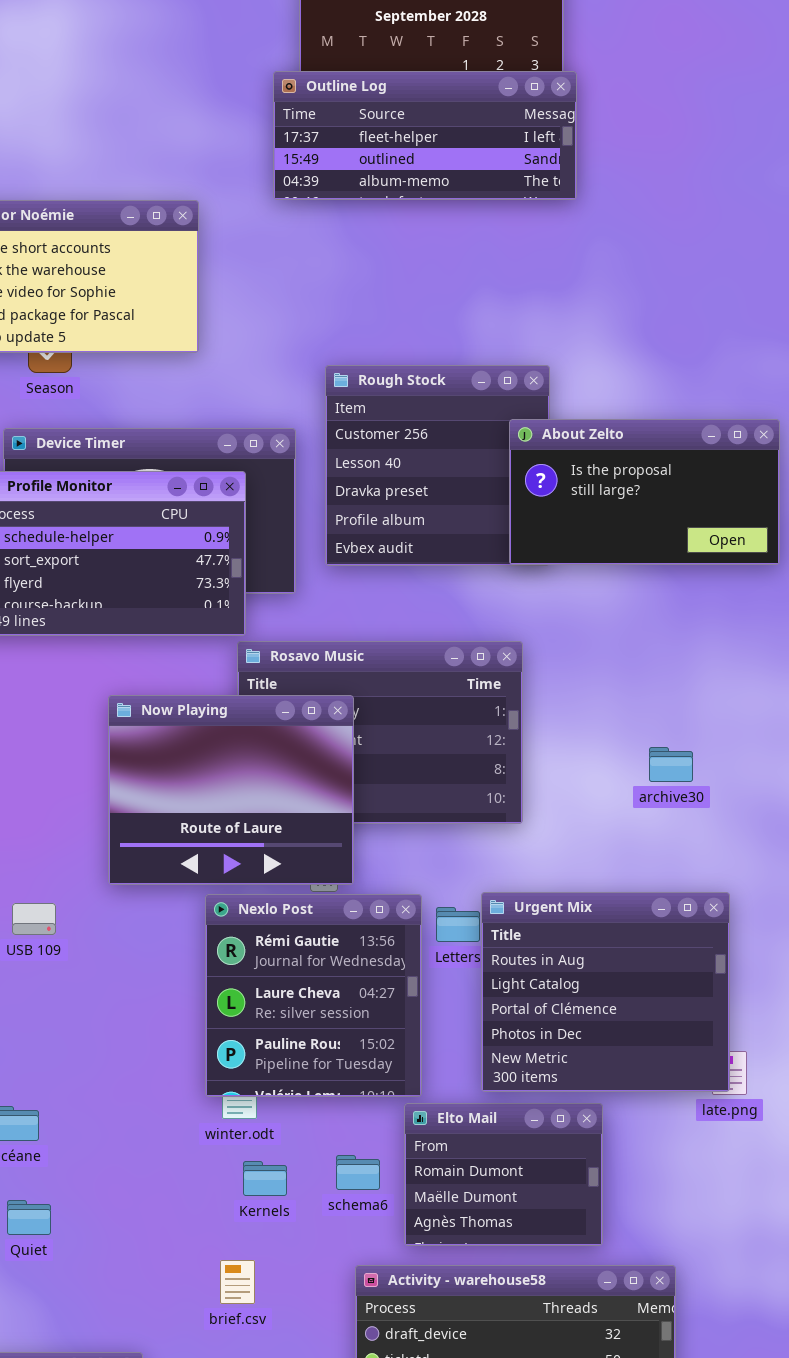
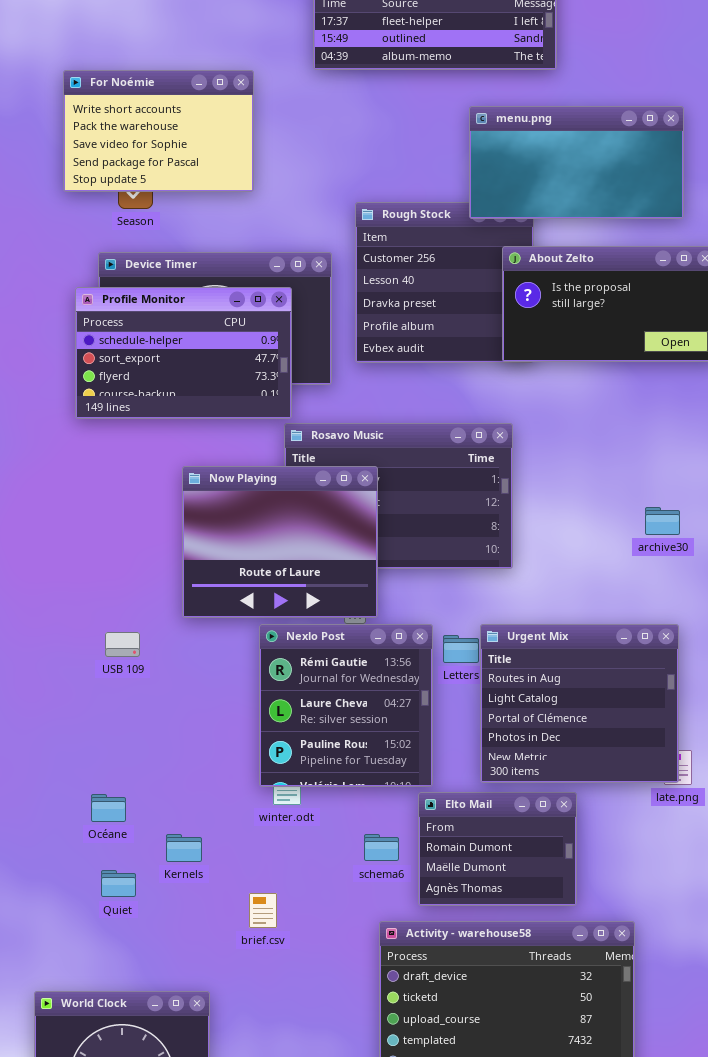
menu.png: none -> [469,106,684,219], opened
archive30: [649,747,693,782] -> [645,507,680,535], moved
Kernels: [243,1161,287,1196] -> [166,834,202,862], moved
brief.csv: [220,1260,255,1304] -> [249,893,277,928], moved

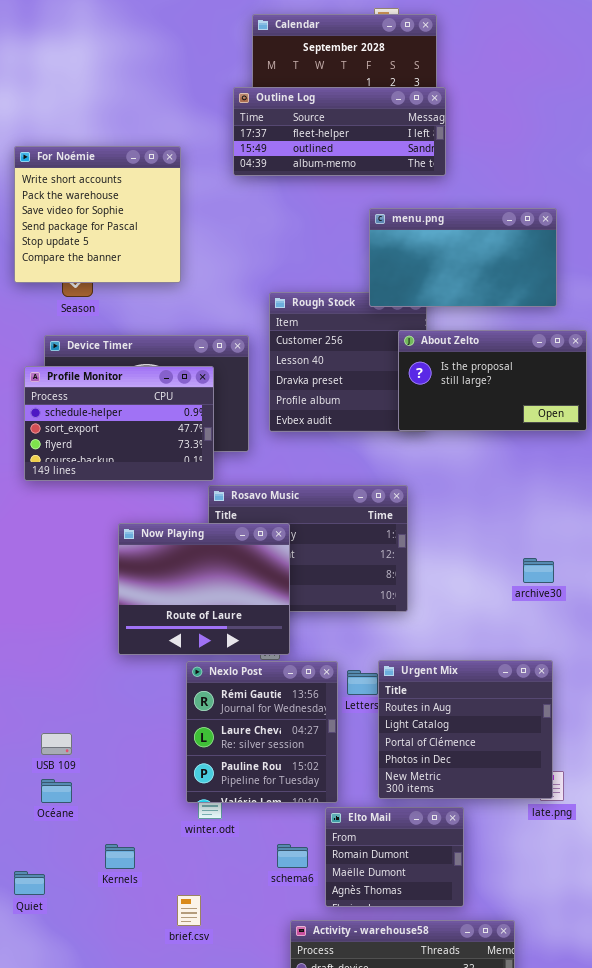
For Noémie: [63,70,254,192] -> [14,146,181,283], resized
USB 109: [105,632,140,657] -> [41,733,72,755], moved
Océane: [91,794,126,822] -> [41,779,72,803], moved
Quiet: [101,870,136,897] -> [14,871,45,895], moved

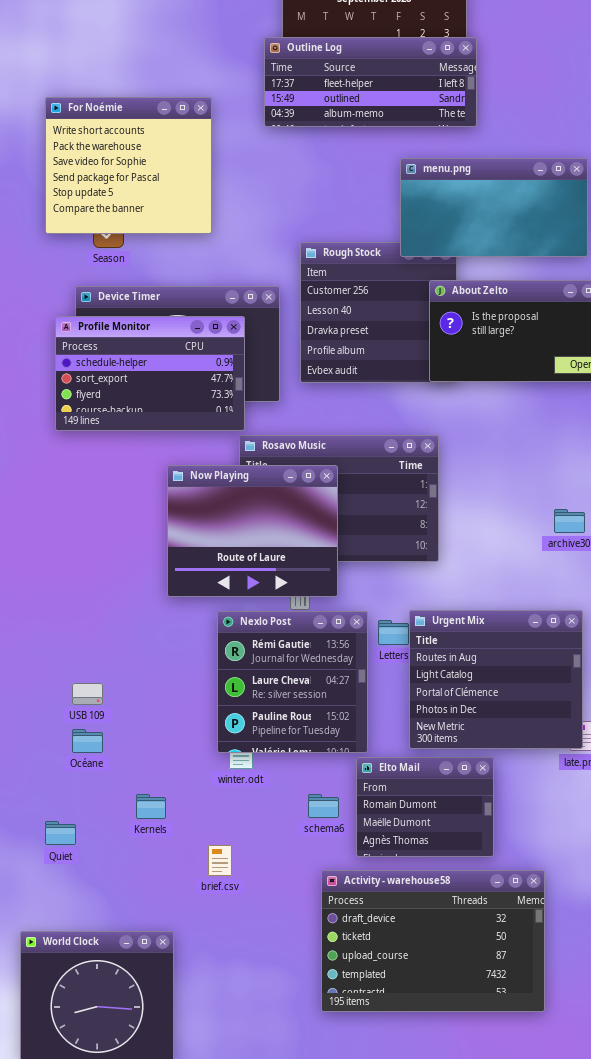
Now Playing: [118,523,290,655] -> [167,465,338,597], moved

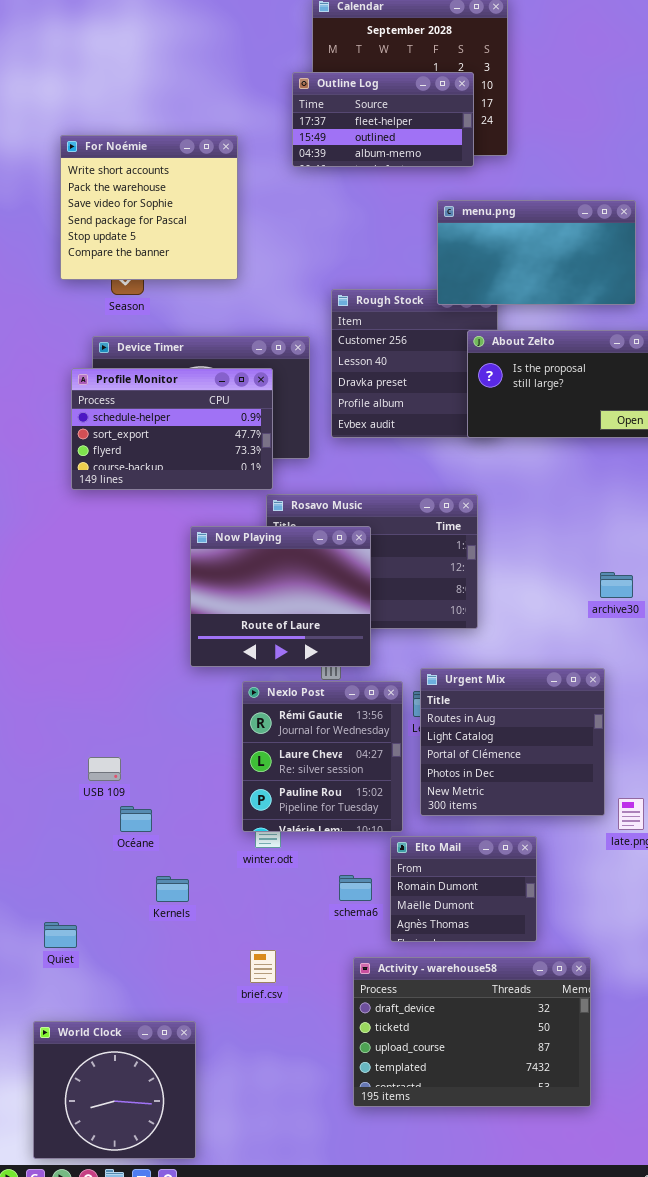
Outline Log: [264,37,477,127] -> [292,72,474,167], resized
Urgent Mix: [409,610,583,749] -> [420,668,605,816], moved
Océane: [72,729,103,753] -> [120,806,152,832], moved
Quiet: [45,821,76,845] -> [44,922,77,948], moved
brief.csv: [208,845,232,876] -> [250,950,276,983], moved

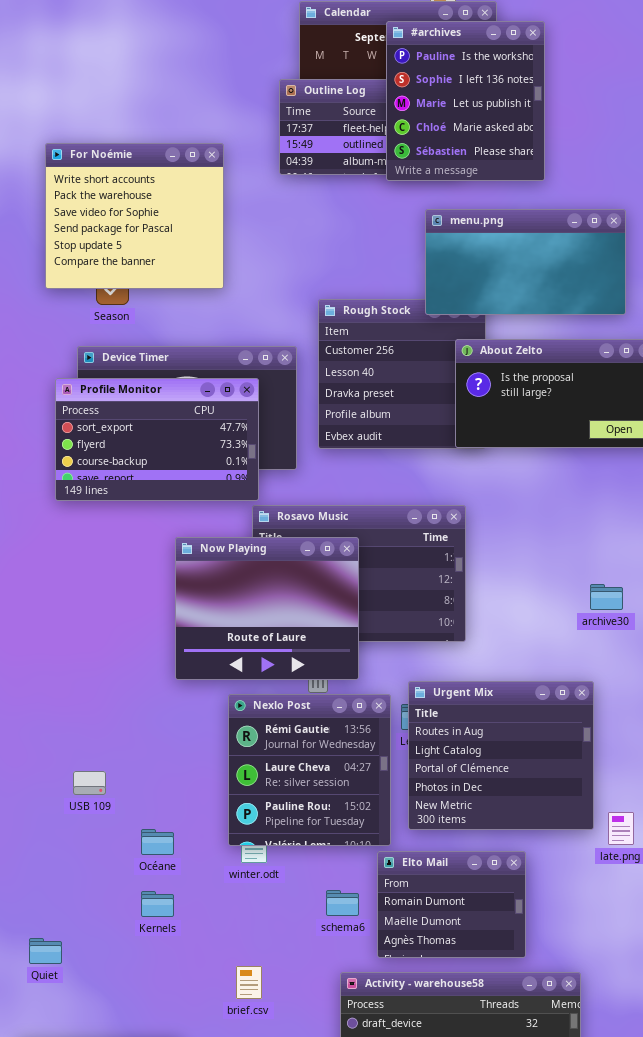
#archives: none -> [386,21,545,181], opened
Profile Monitor: [71,368,273,490] -> [55,378,259,501], scrolled down 1 row
Océane: [120,806,152,832] -> [141,829,174,855], moved

